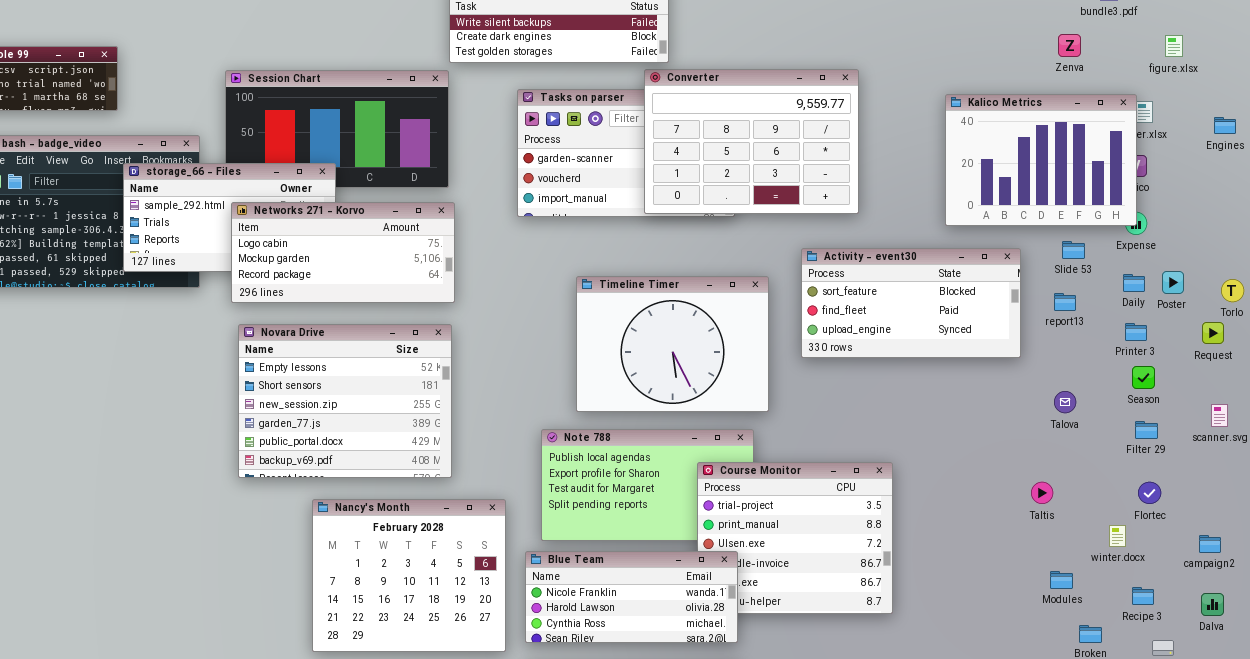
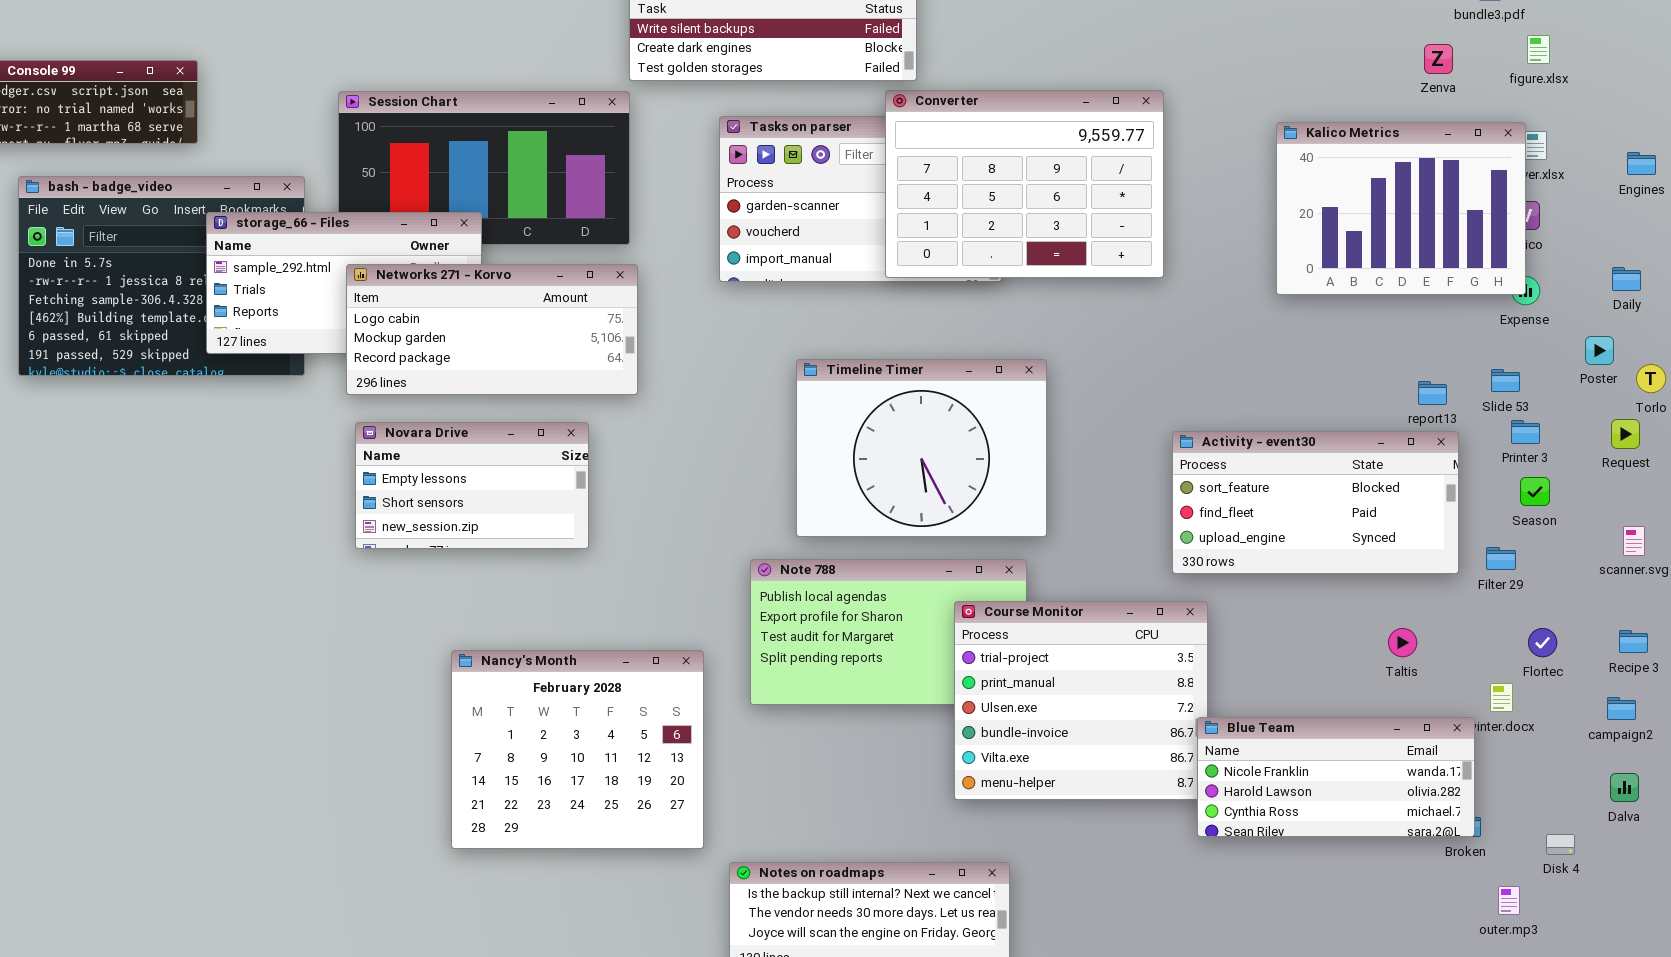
figure.xlsx: [1165,35,1183,57] -> [1527,35,1550,64], moved
Slide 53: [1062,241,1085,259] -> [1491,369,1520,392], moved
Activity - event30: [801,248,1021,358] -> [1172,431,1459,574], moved
Poster: [1162,271,1184,294] -> [1585,336,1614,365], moved
Daily: [1123,274,1145,292] -> [1612,267,1641,291], moved
Novara Drive: [238,324,452,478] -> [355,422,589,549], resized
Filter 29: [1135,421,1158,439] -> [1486,547,1516,570], moved
Blue Team: [525,551,738,643] -> [1197,717,1475,837], moved
Recipe 3: [1132,587,1154,605] -> [1619,630,1648,653], moved

